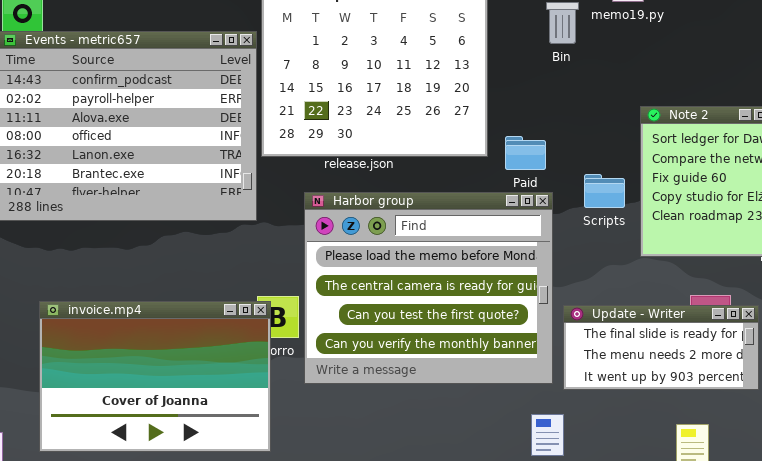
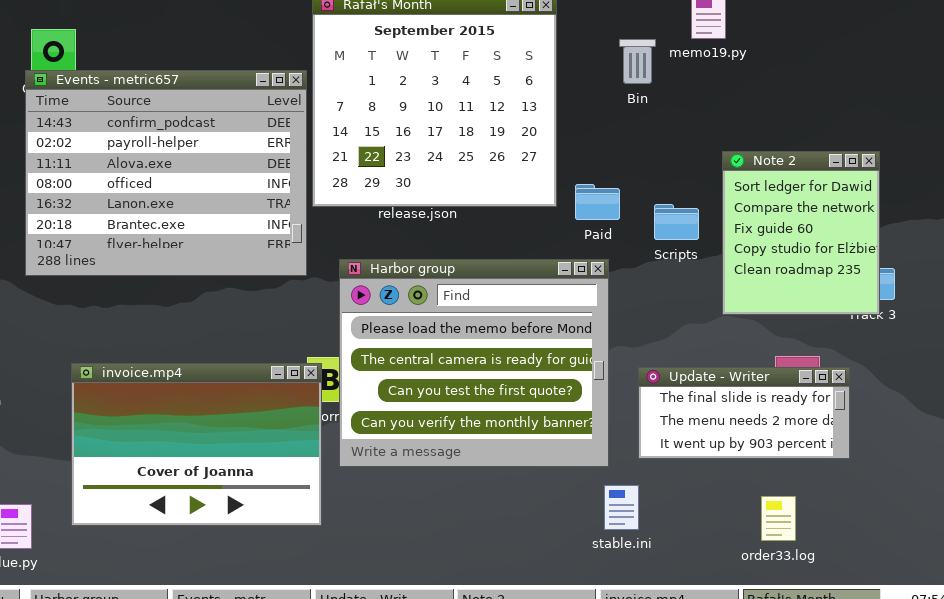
Scripts: [584,174,625,208] -> [654,204,699,240], moved
Harbor group: [304,192,553,384] -> [339,259,609,467], moved

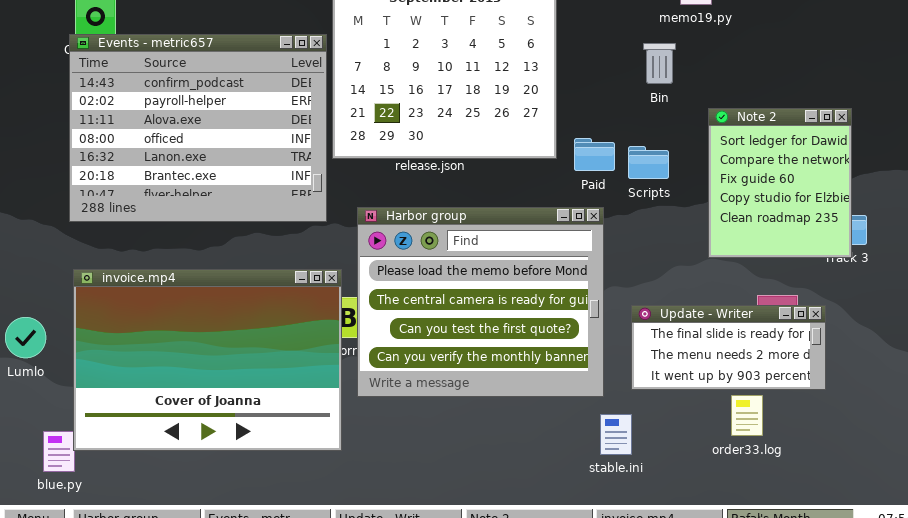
Bin: [619,39,656,84] -> [643,43,676,84], moved
Scripts: [654,204,699,240] -> [628,146,669,179], moved
invoice.mp4: [71,363,322,526] -> [73,269,342,451], resized
order33.log: [761,496,796,541] -> [731,395,763,436], moved

